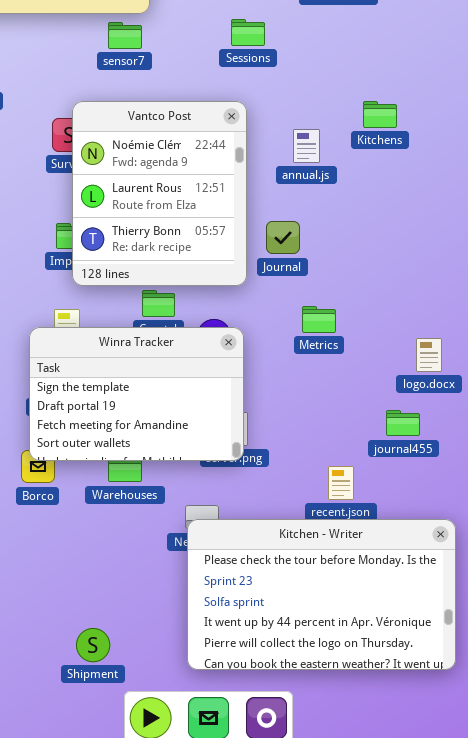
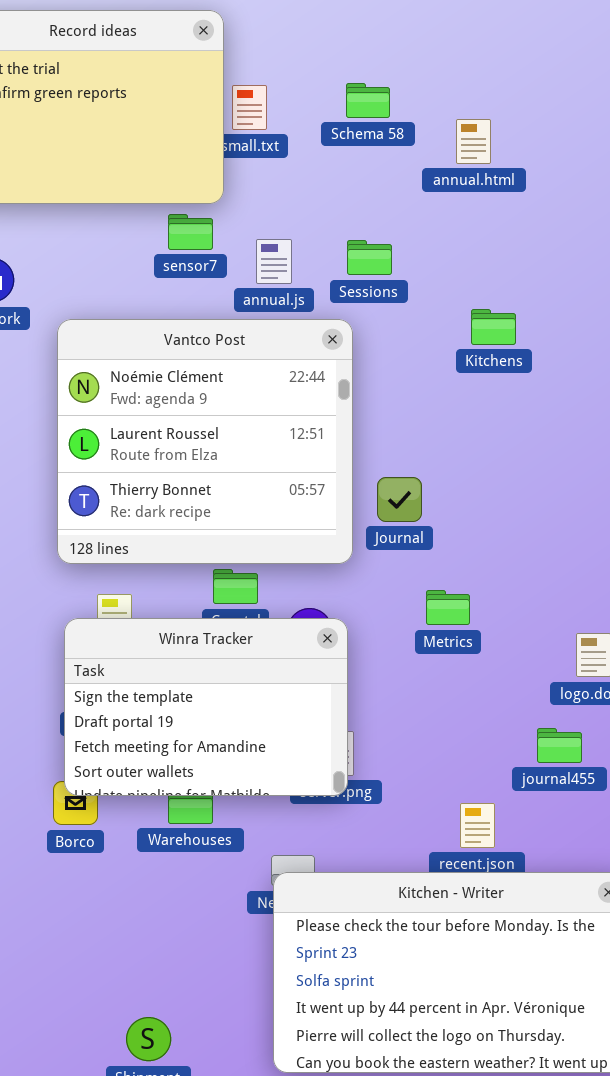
Sessions: [231,19,265,46] -> [347,240,392,275], moved
Vantco Post: [72,101,247,286] -> [57,319,353,564], resized
Kitchens: [363,101,397,128] -> [471,309,516,345], moved
annual.js: [293,129,320,163] -> [256,239,292,284], moved

